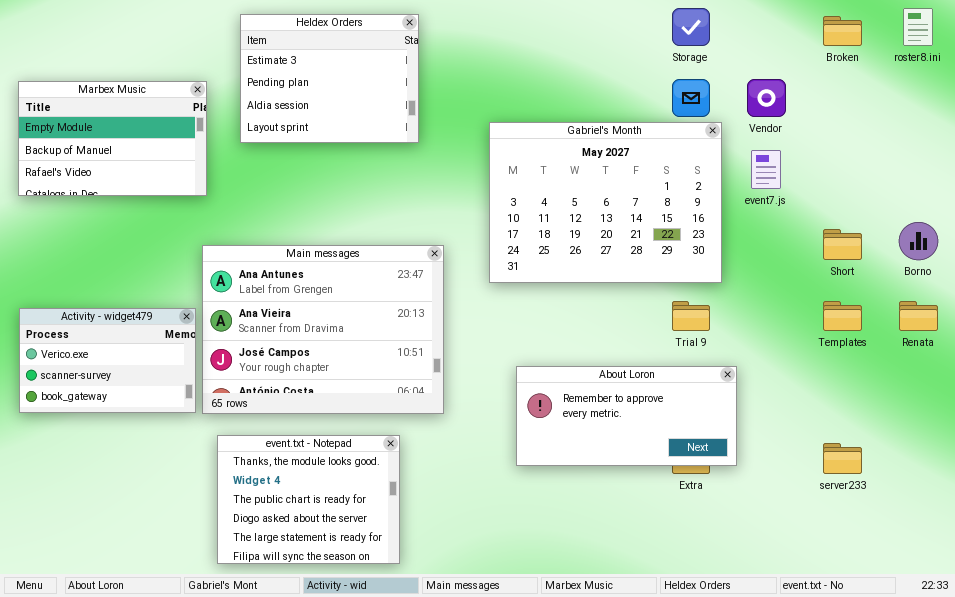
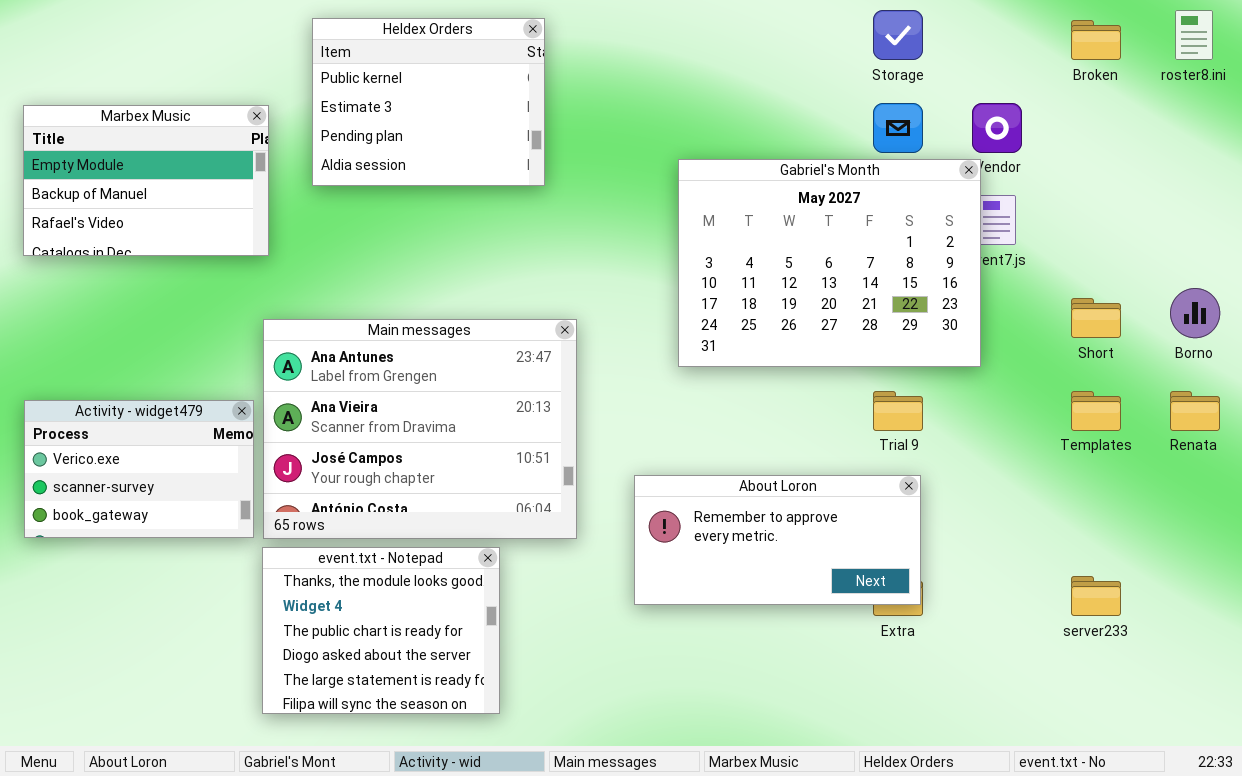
Heldex Orders: [240,14,419,143] -> [312,18,545,186], scrolled up 1 row
Gabriel's Month: [489,122,722,283] -> [678,159,981,367], moved
About Loron: [516,366,737,466] -> [634,475,921,605], moved
event.txt - Notepad: [217,435,400,564] -> [262,547,500,714], moved

